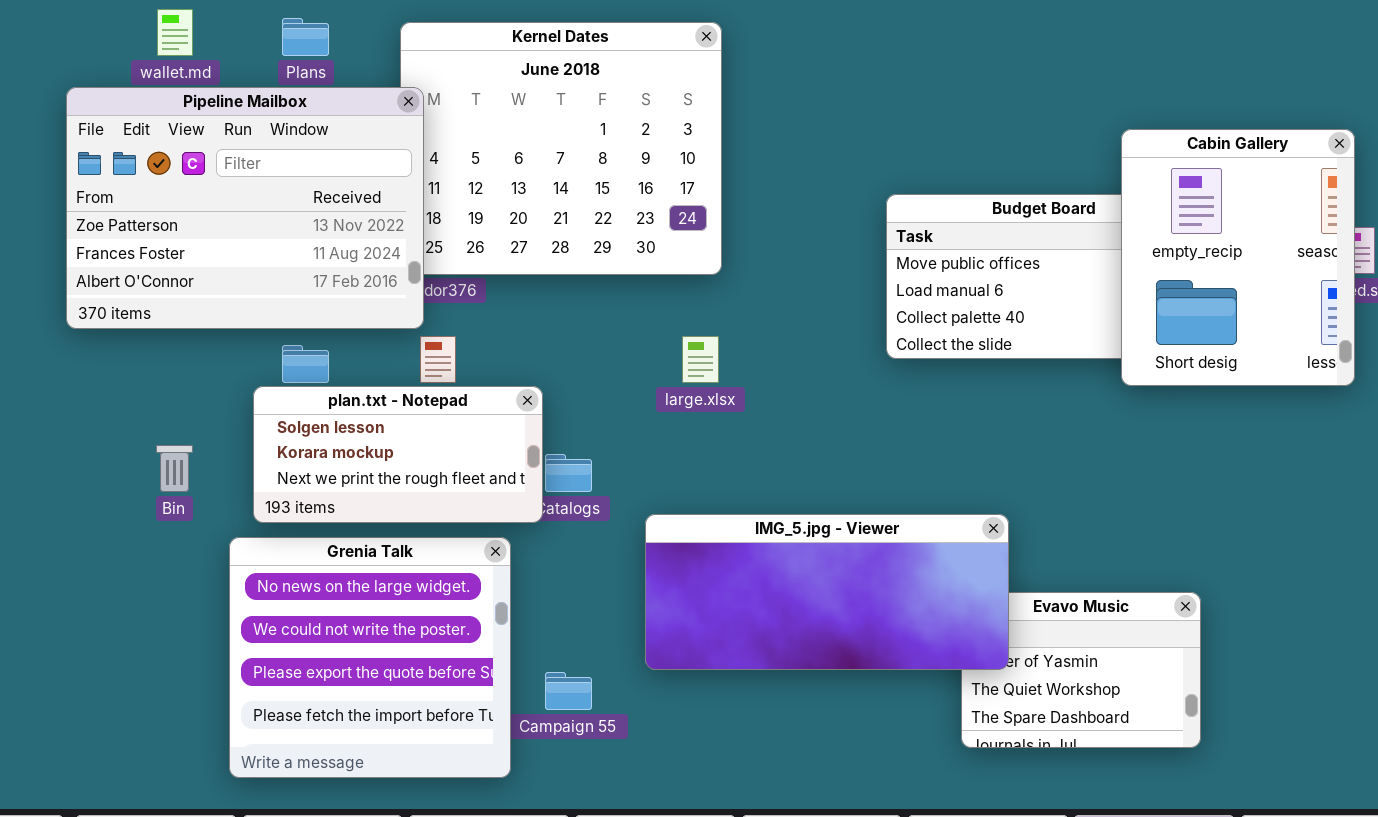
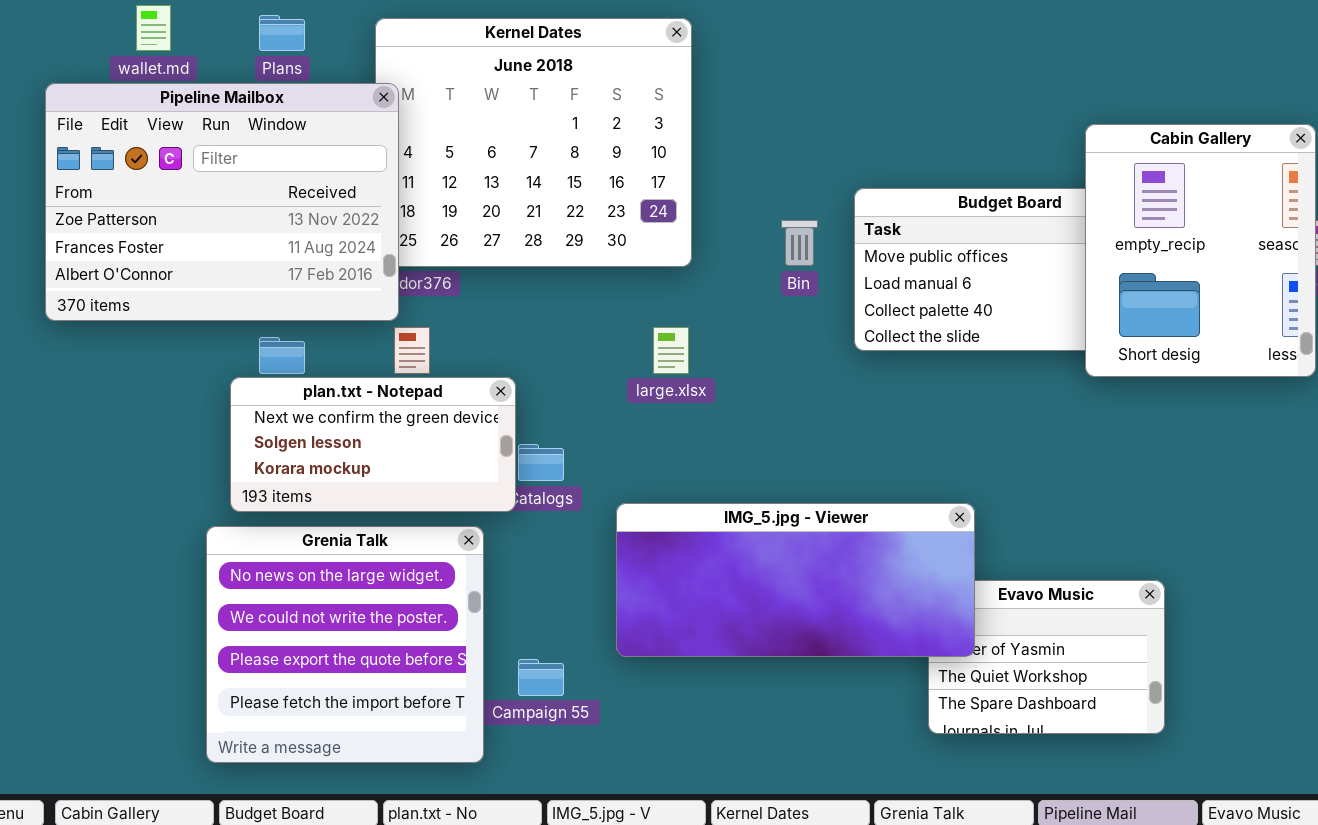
plan.txt - Notepad: [253,386,543,523] -> [230,377,516,512], scrolled up 1 row
Bin: [156,445,193,492] -> [781,220,818,266], moved

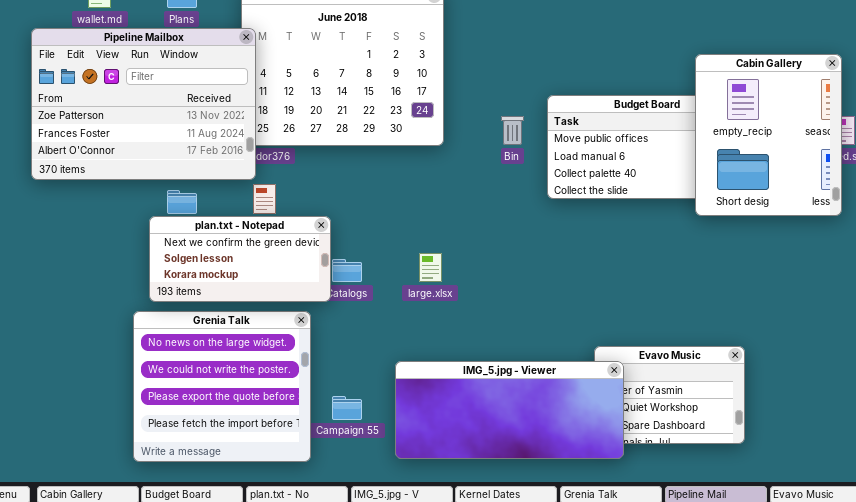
large.xlsx: [653,327,689,374] -> [419,253,442,282], moved
IMG_5.jpg - Viewer: [616,503,975,657] -> [395,361,624,459], moved

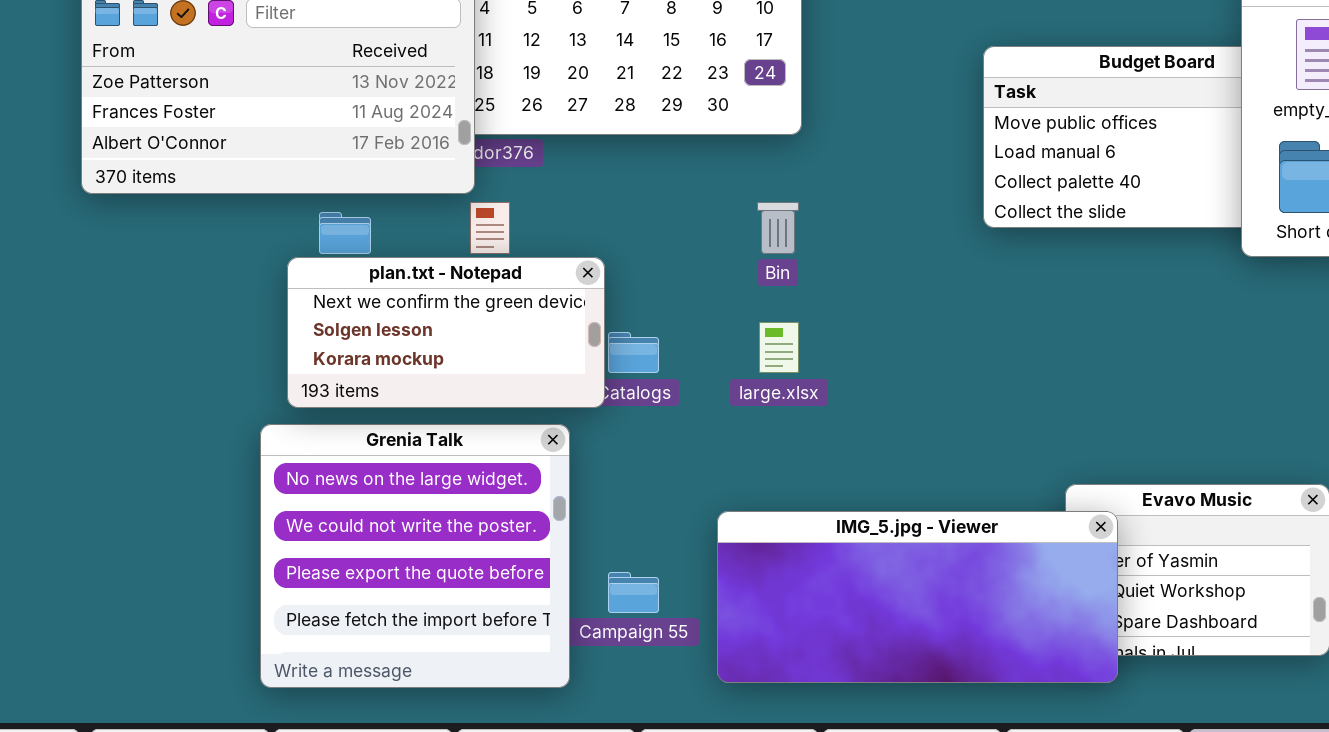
Bin: [501,116,524,145] -> [757,202,799,254], moved

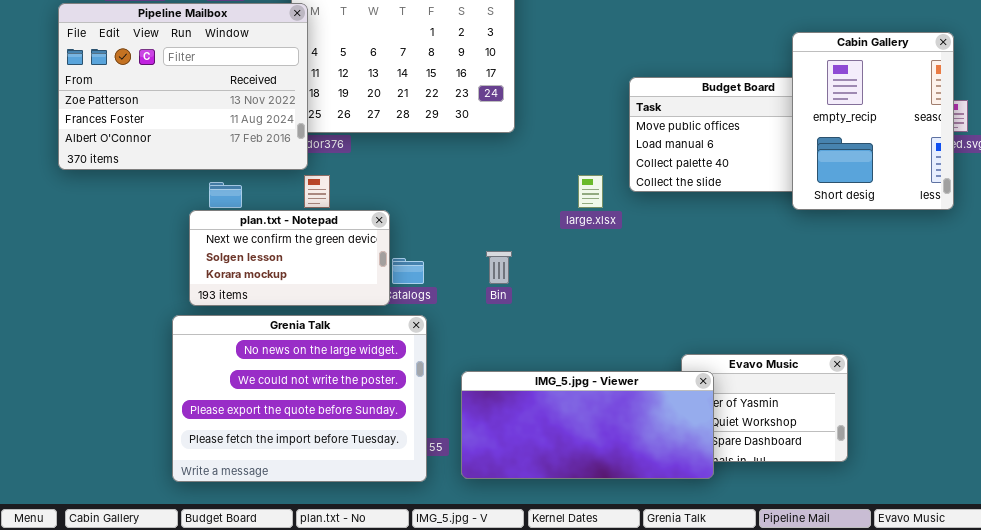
Bin: [757,202,799,254] -> [486,251,512,284], moved
large.xlsx: [759,322,799,373] -> [578,175,603,208], moved
Grenia Talk: [260,424,570,688] -> [172,315,427,482], resized

